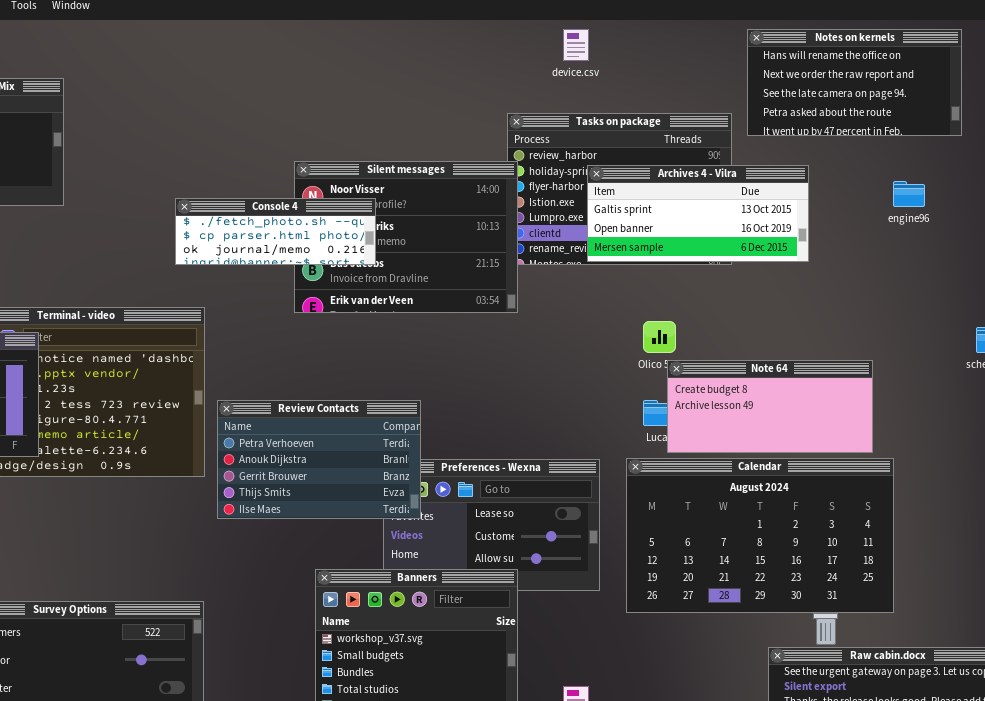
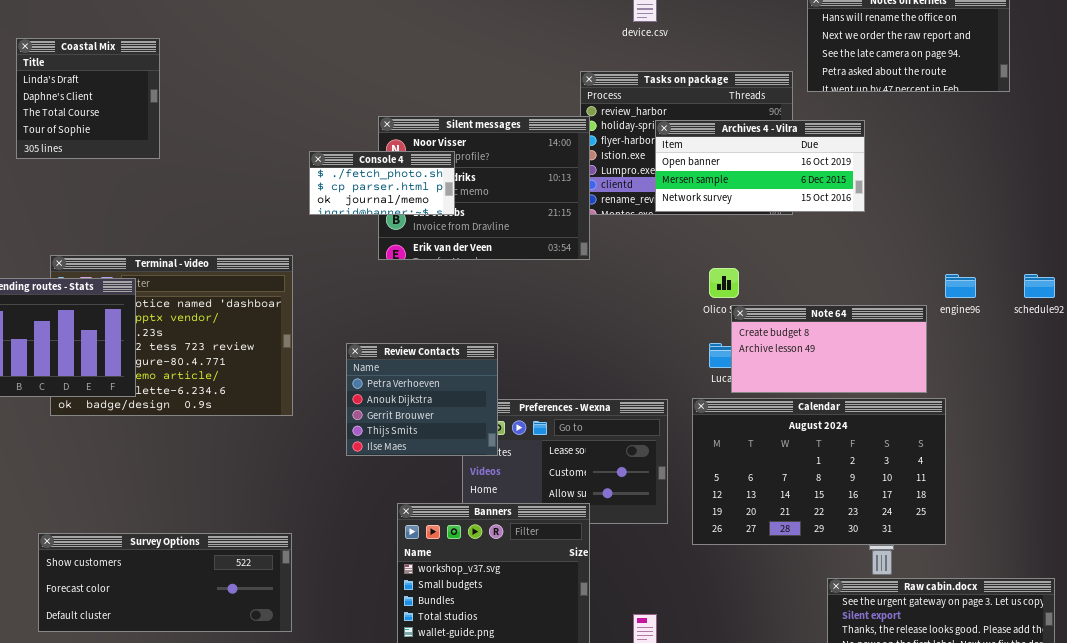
Archives 4 - Vilra: [587,165,809,262] -> [655,120,865,212], scrolled down 1 row
engine96: [893,181,925,207] -> [945,274,976,298], moved
Console 4: [175,198,376,265] -> [309,151,455,215], resized
Review Contacts: [217,400,421,519] -> [346,343,498,456], resized

